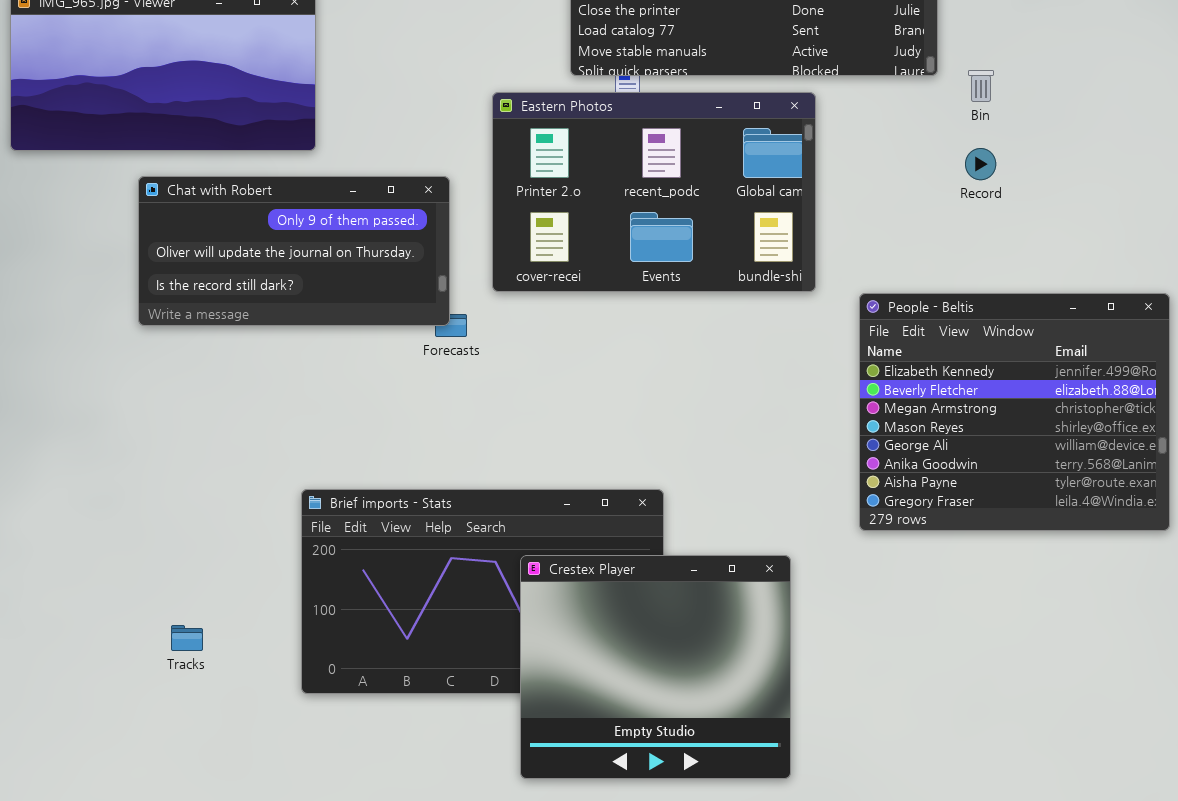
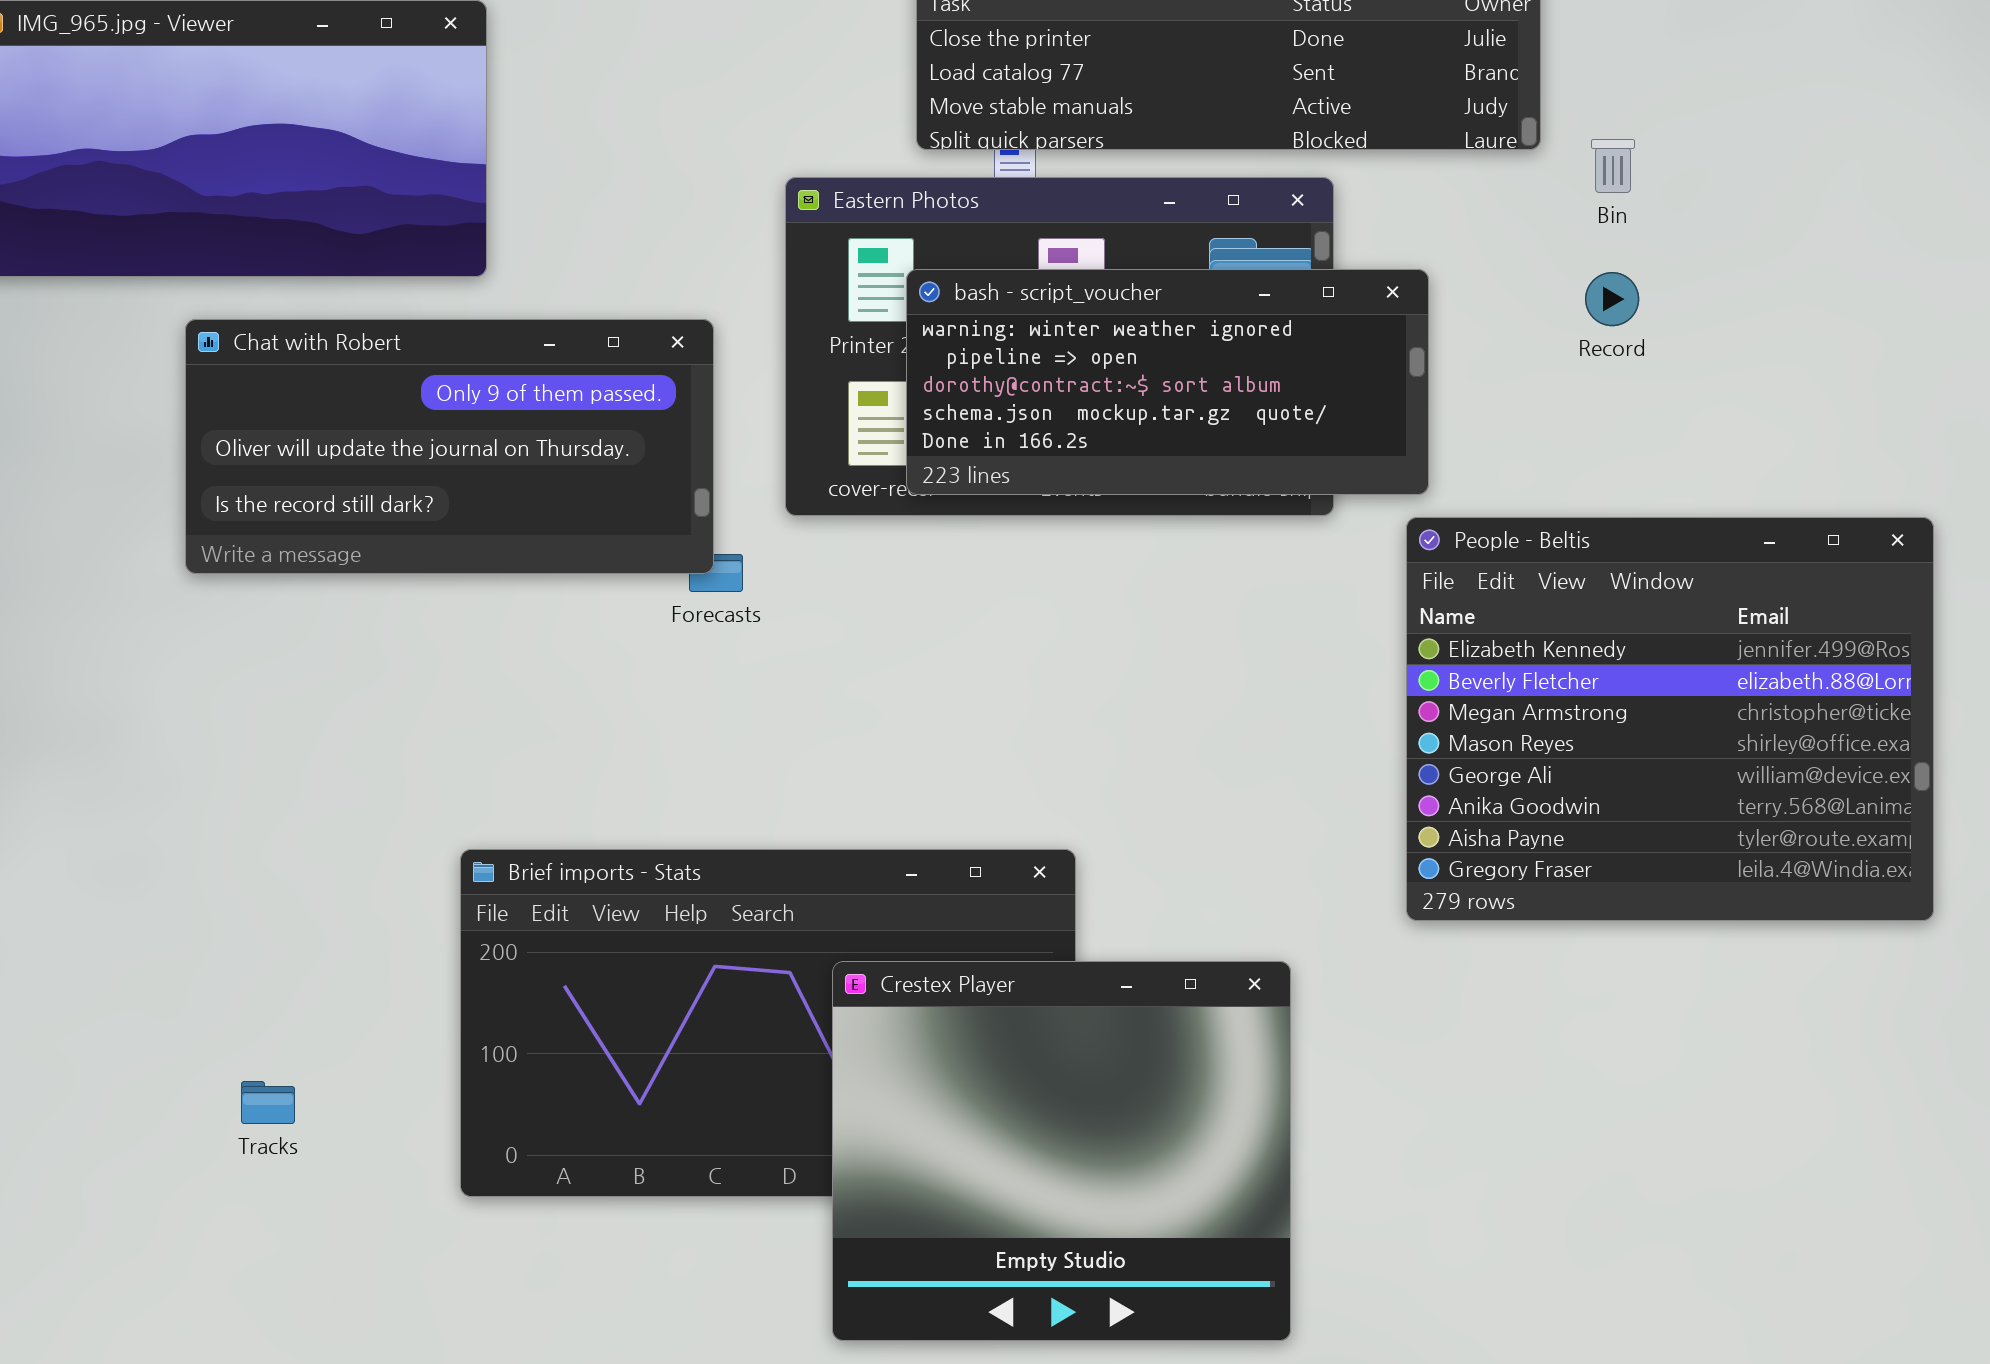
bash - script_voucher: none -> [906,269,1429,495], opened

